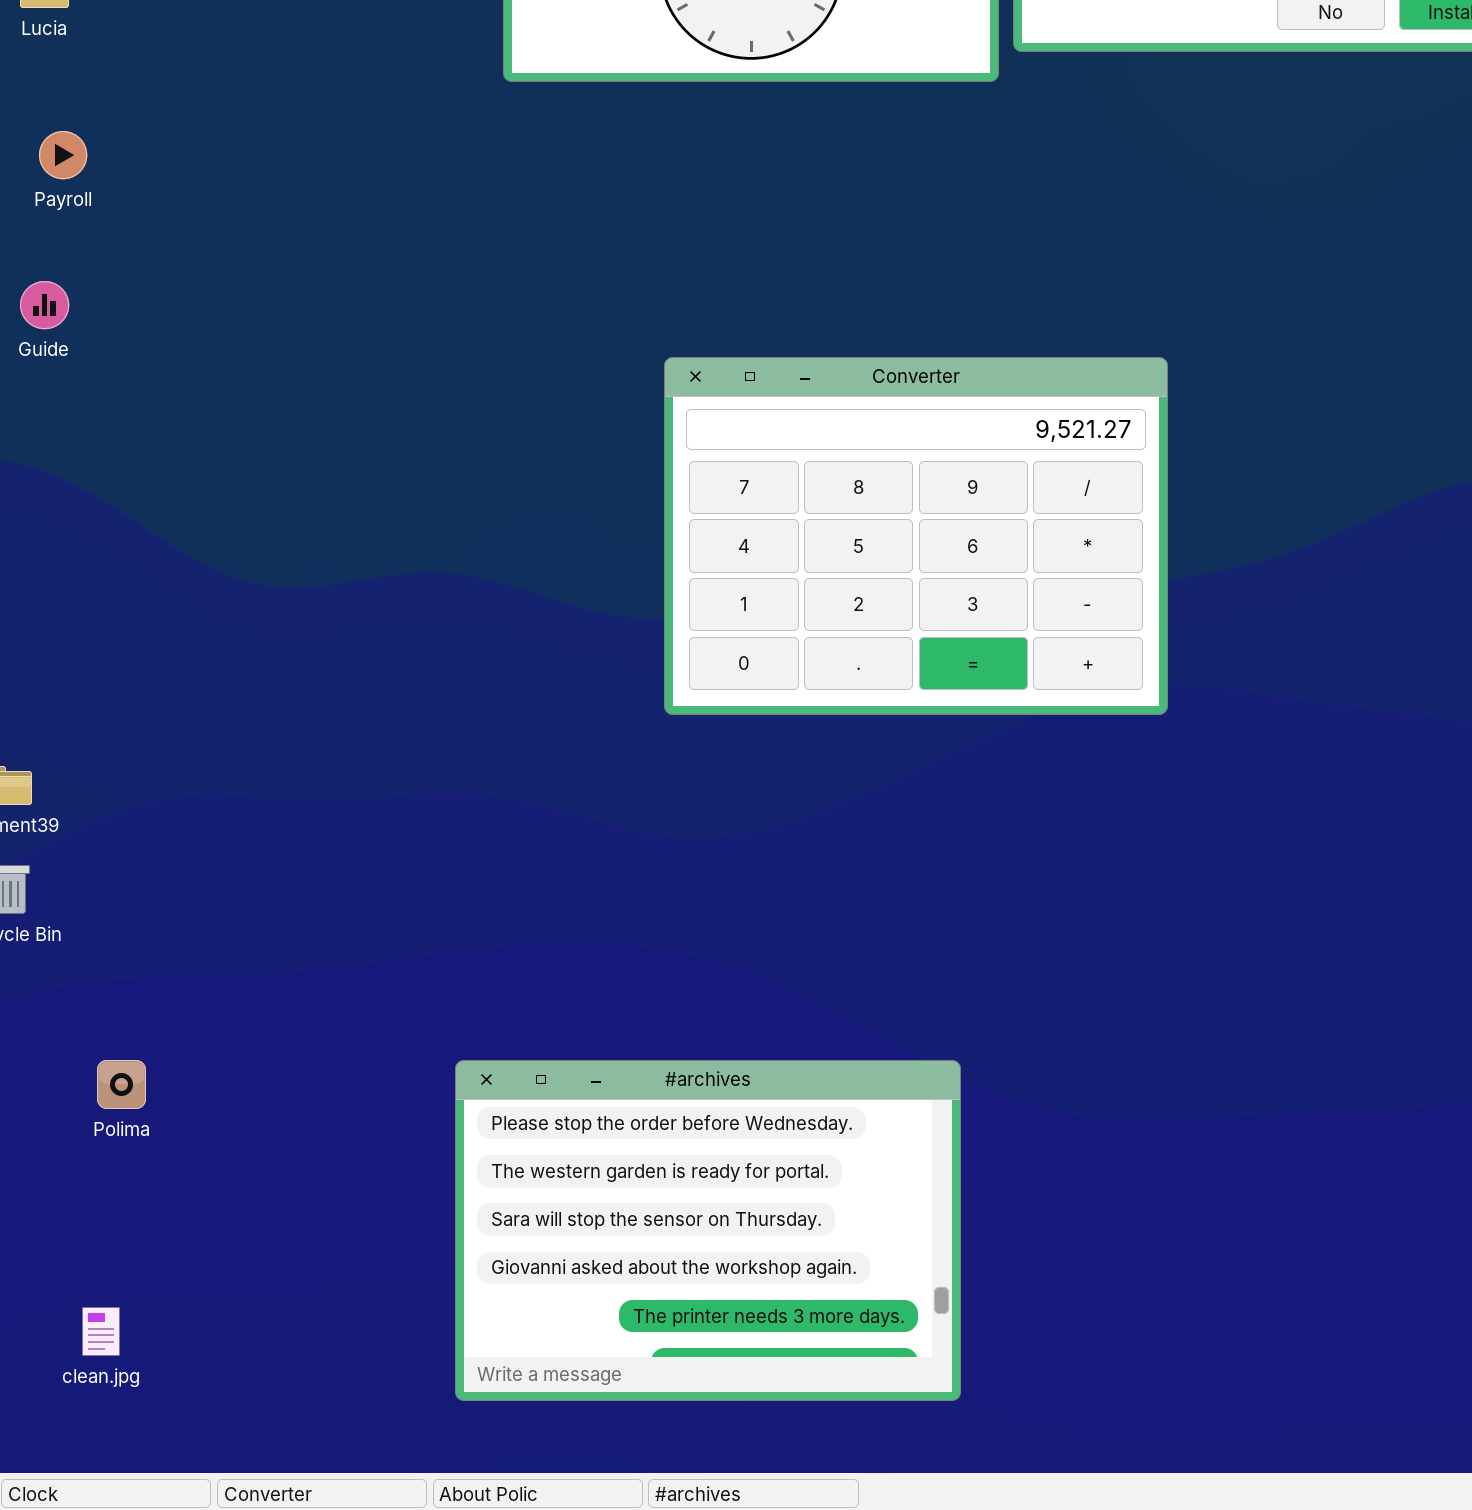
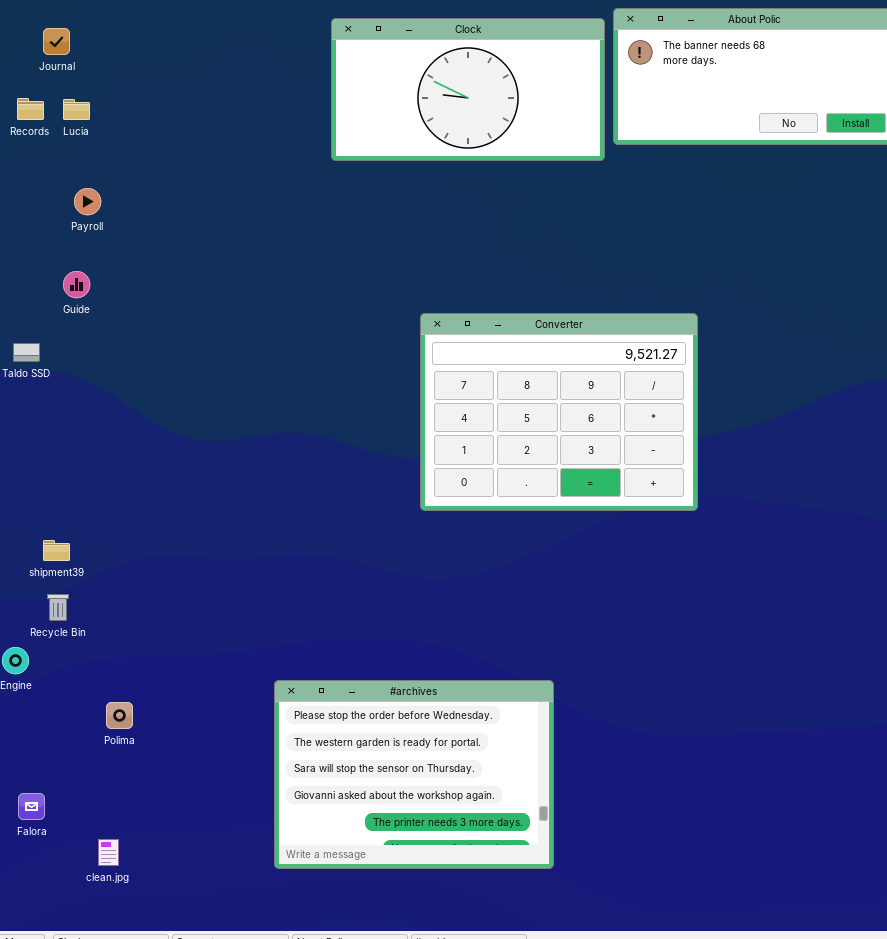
#archives: [455,1060,961,1401] -> [274,680,554,869], moved

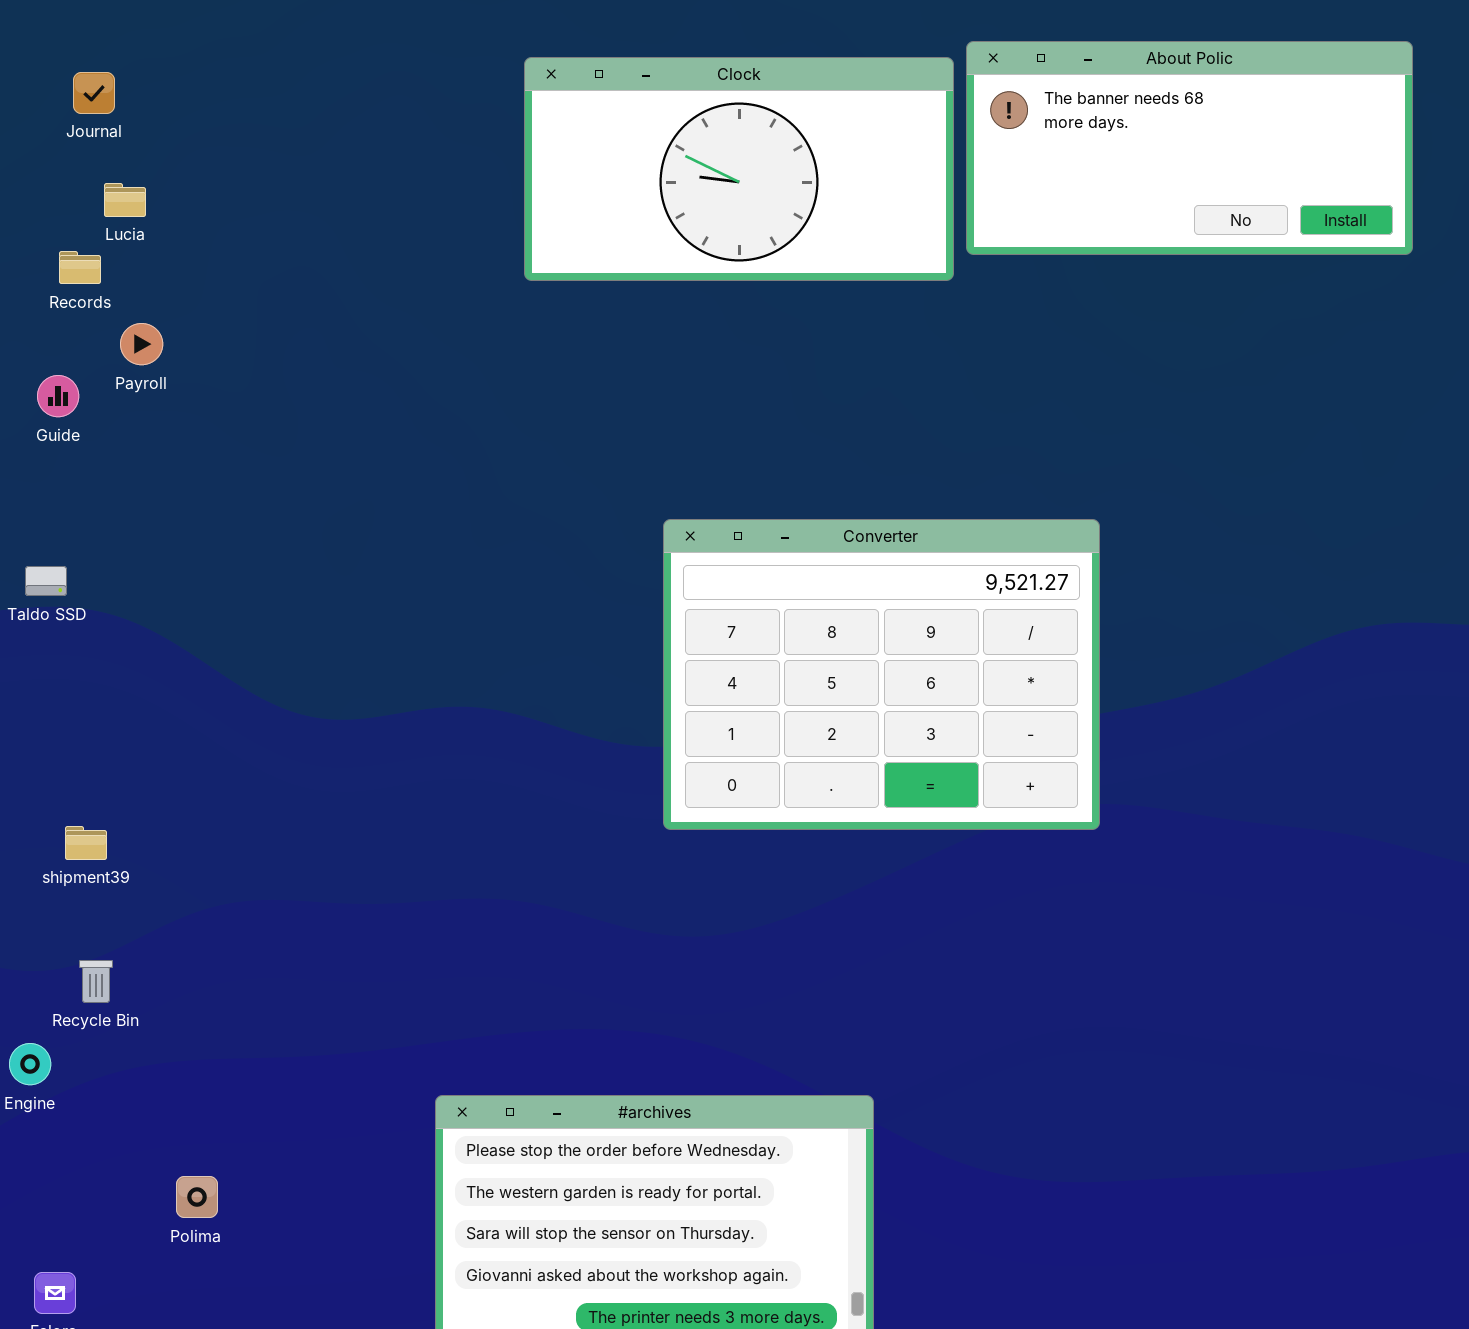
Records: [17,98,44,120] -> [59,251,101,284], moved
Guide: [63,271,90,298] -> [37,375,79,417], moved
shipment39: [43,540,70,561] -> [65,826,107,860], moved
Polima: [106,702,133,729] -> [176,1176,218,1218], moved

